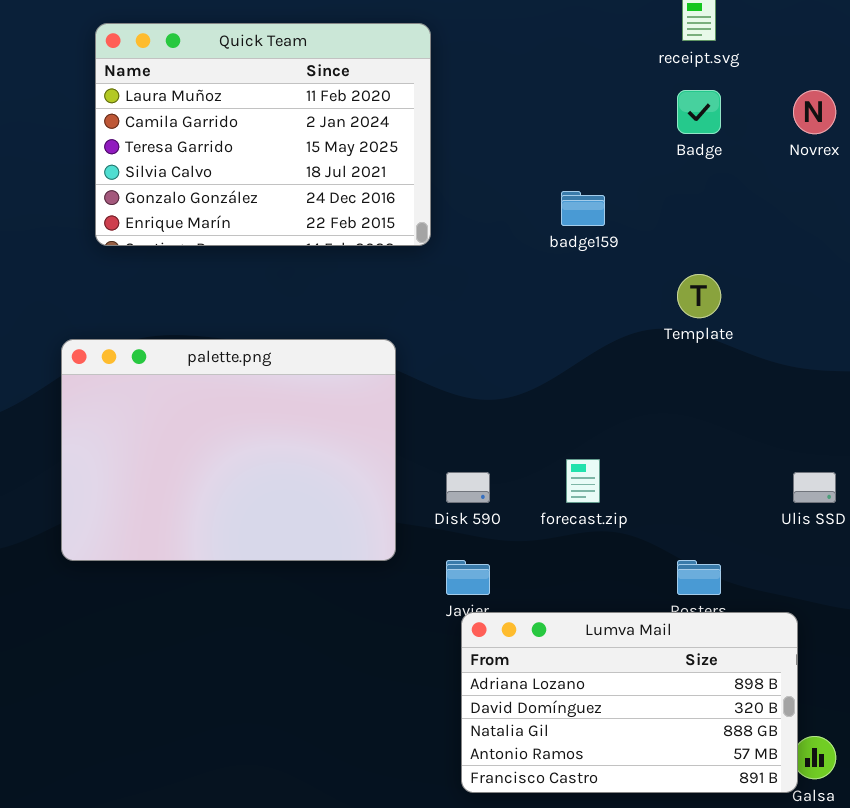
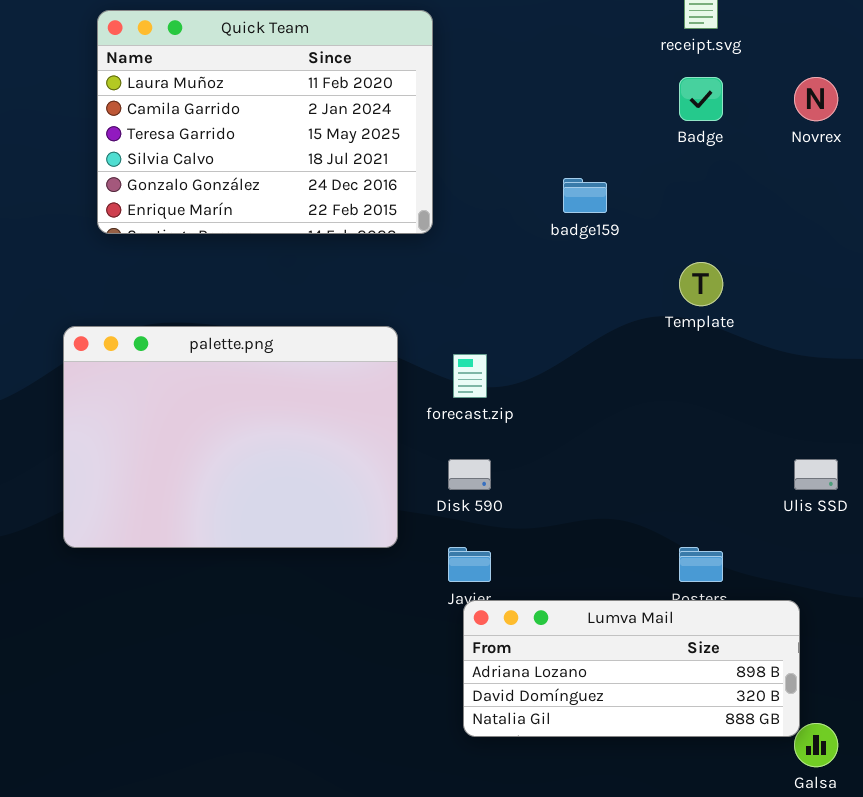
forecast.zip: [566,459,600,503] -> [453,354,487,398], moved
Lumva Mail: [461,612,798,793] -> [463,600,800,737], resized

